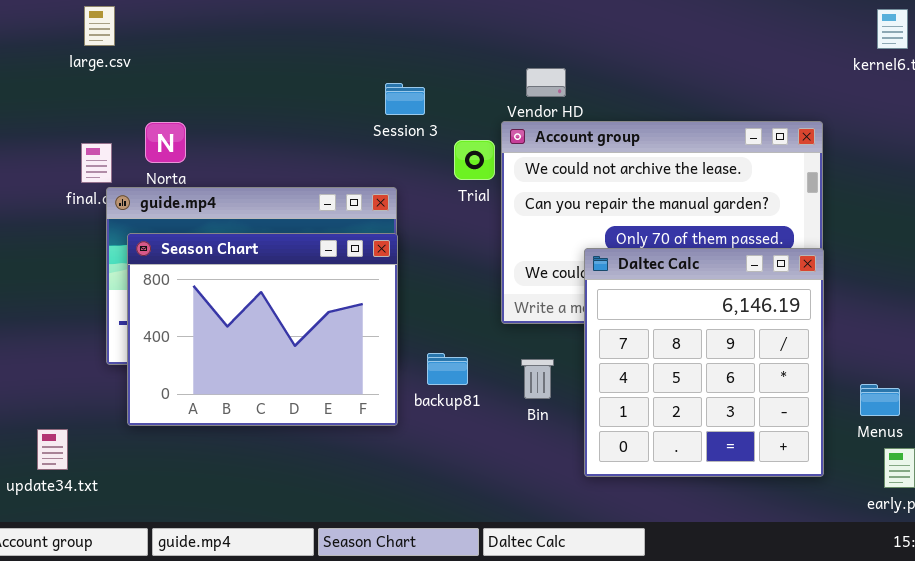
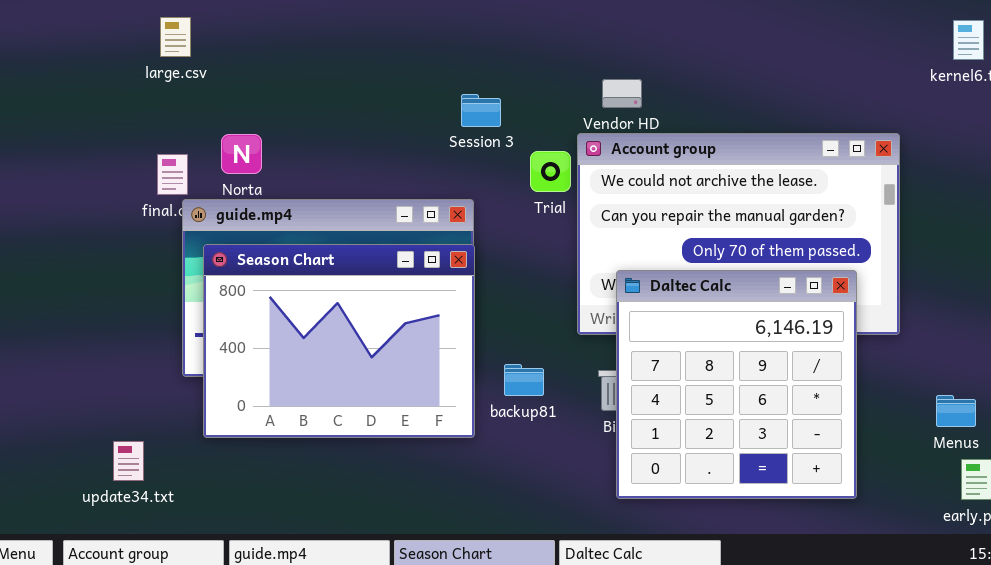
Daltec Calc: [584,248,824,477] -> [616,270,857,499], moved

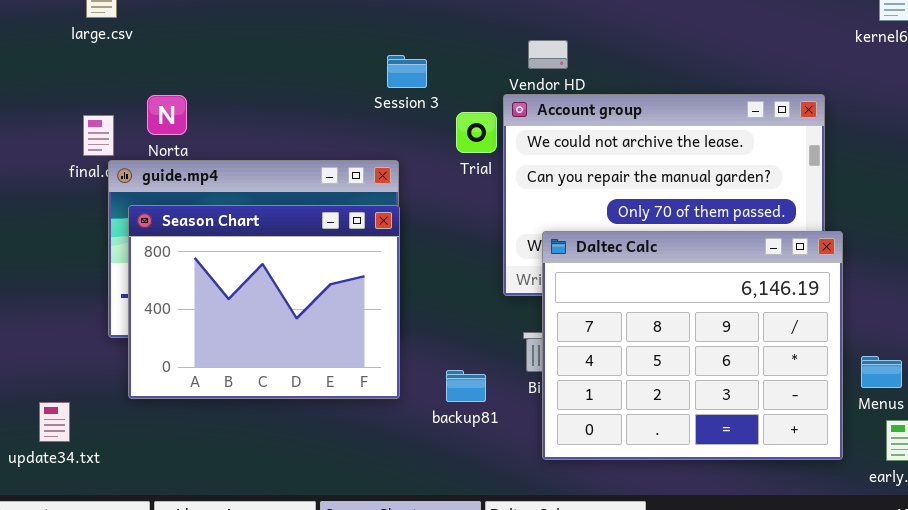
Daltec Calc: [616,270,857,499] -> [542,231,843,460], resized
backup81: [504,364,544,396] -> [446,370,486,402], moved

